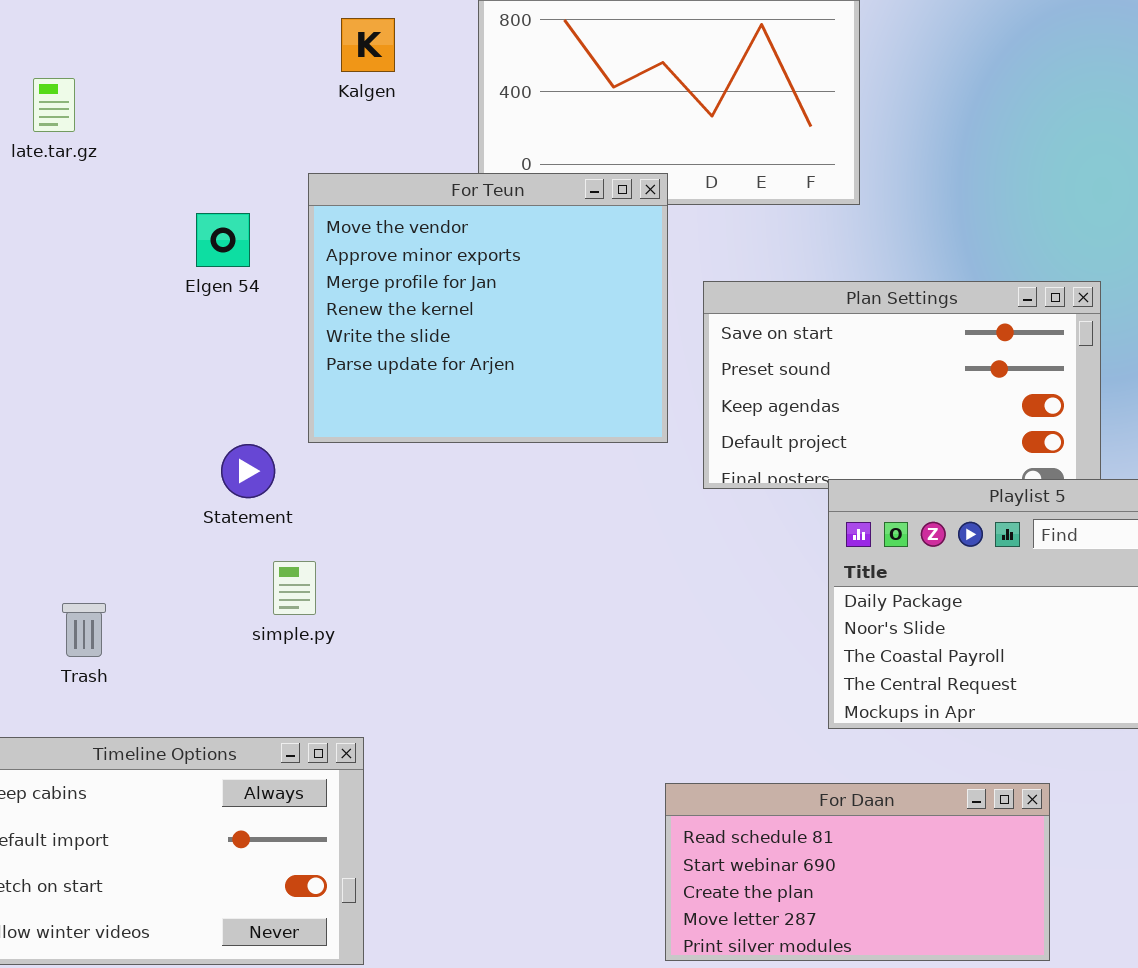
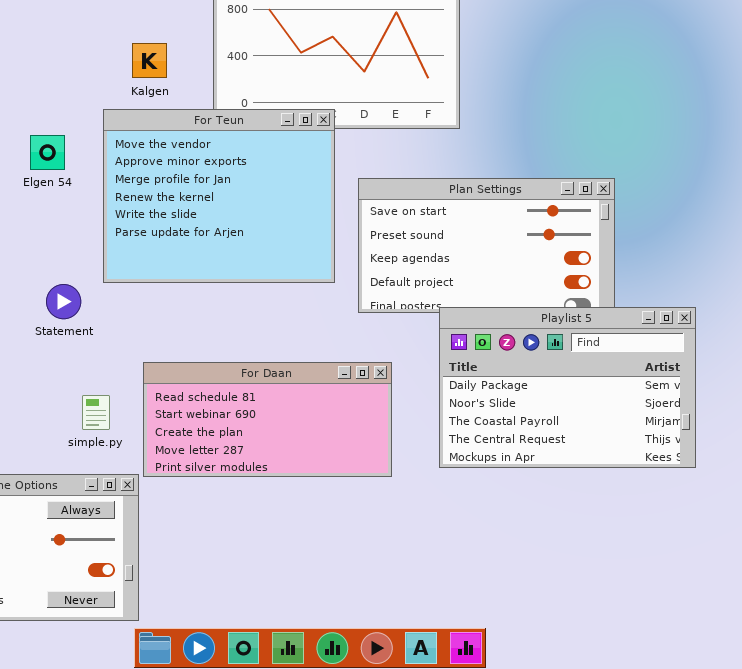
Kalgen: [341,18,395,72] -> [132,43,167,78], moved
simple.py: [273,561,316,615] -> [82,395,110,430], moved
For Daan: [665,783,1050,961] -> [143,362,392,477], moved

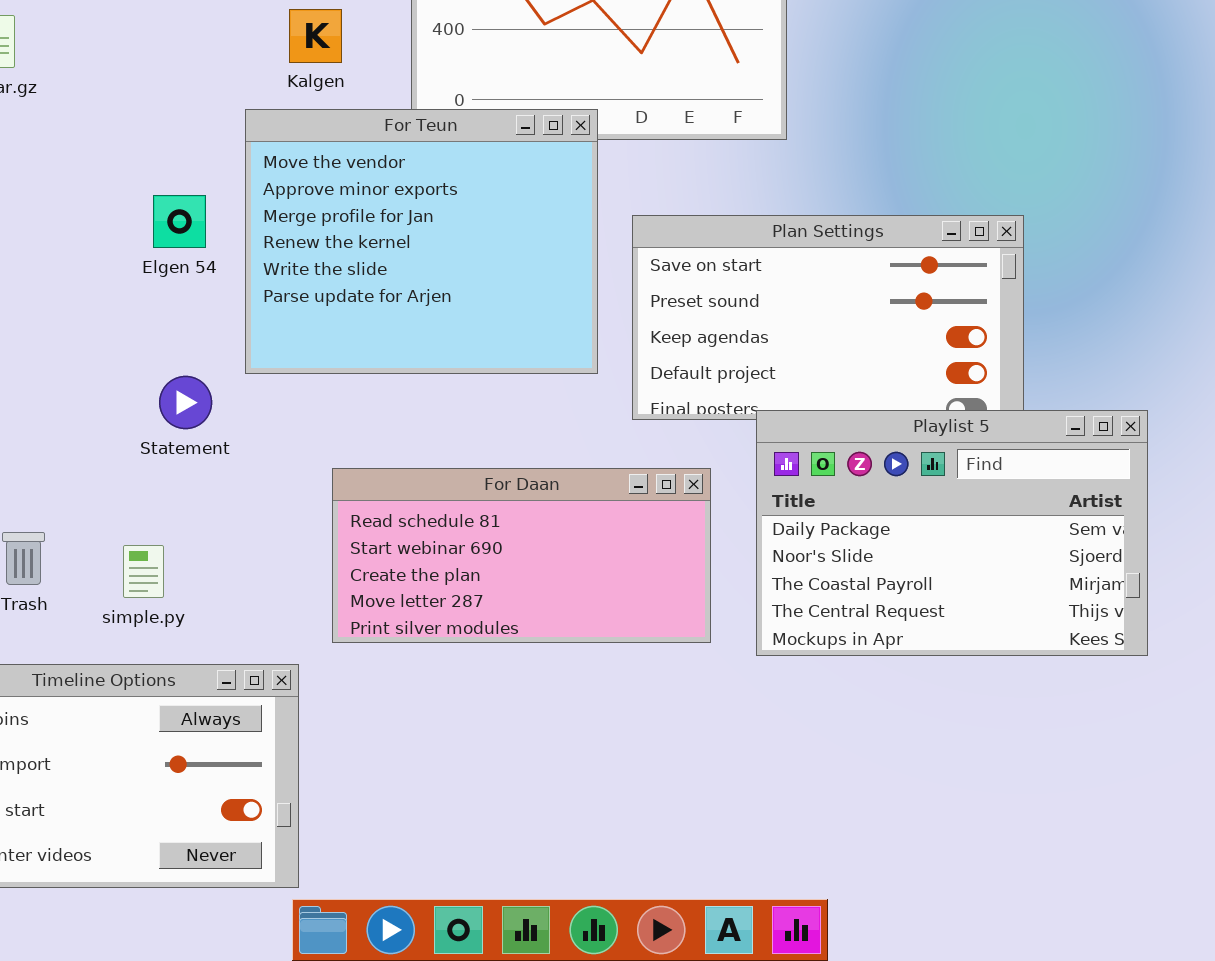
Elgen 54: [30,135,65,170] -> [153,195,206,248], moved
For Daan: [143,362,392,477] -> [332,468,711,643], moved
simple.py: [82,395,110,430] -> [123,545,164,598], moved

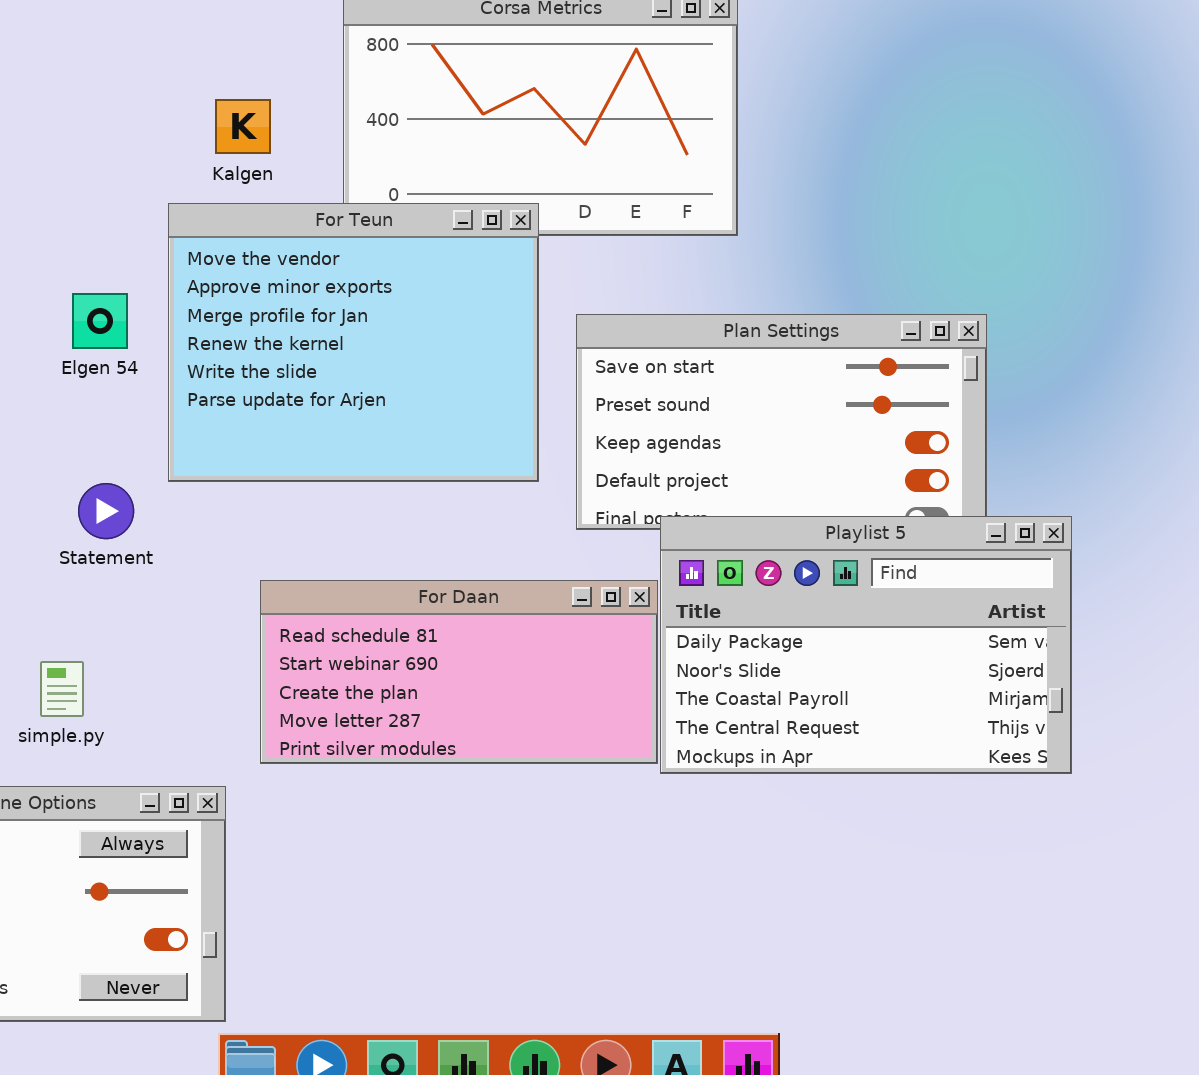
Playlist 5: [756,410,1148,656] -> [660,516,1072,774], moved

